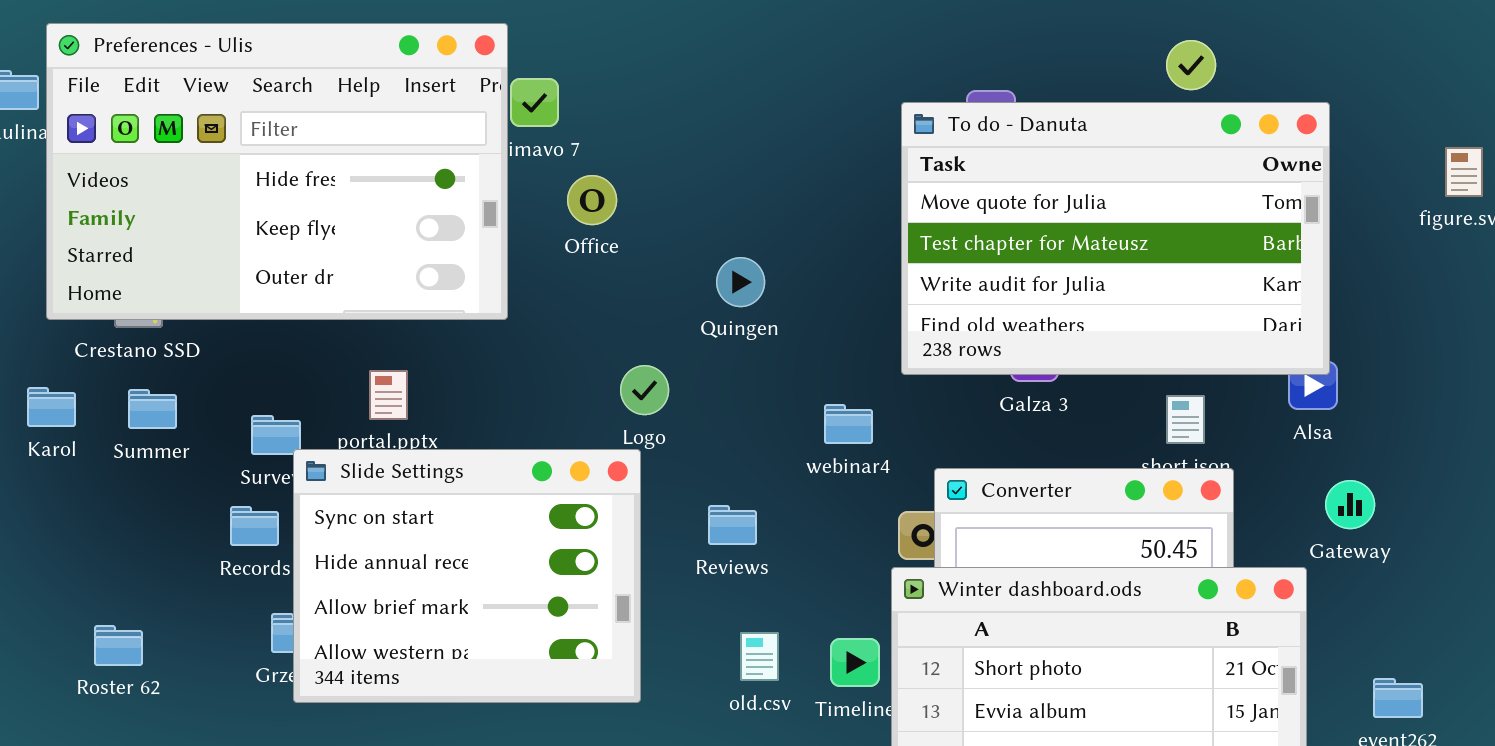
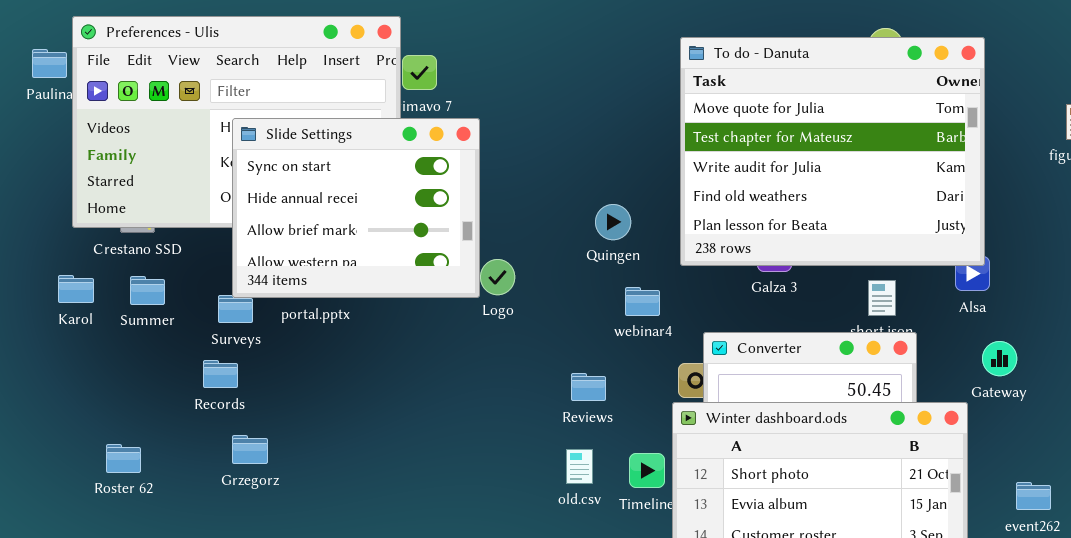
To do - Danuta: [901,102,1330,375] -> [680,37,985,266], resized
Quingen: [716,257,765,307] -> [595,204,631,240], moved
Slide Settings: [293,449,641,703] -> [232,118,480,298], moved
Reviews: [708,505,757,545] -> [571,373,606,401], moved

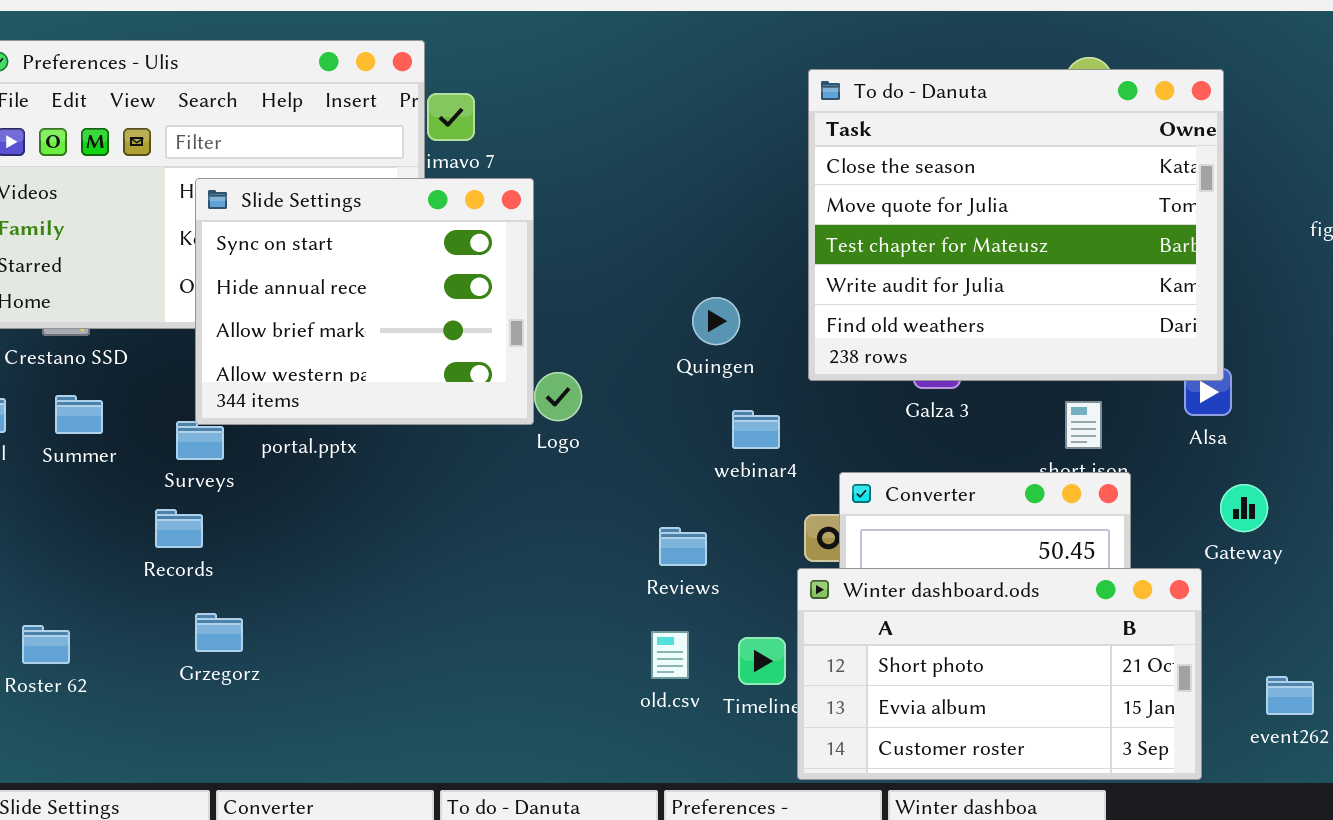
To do - Danuta: [680,37,985,266] -> [808,69,1224,381], scrolled up 1 row

